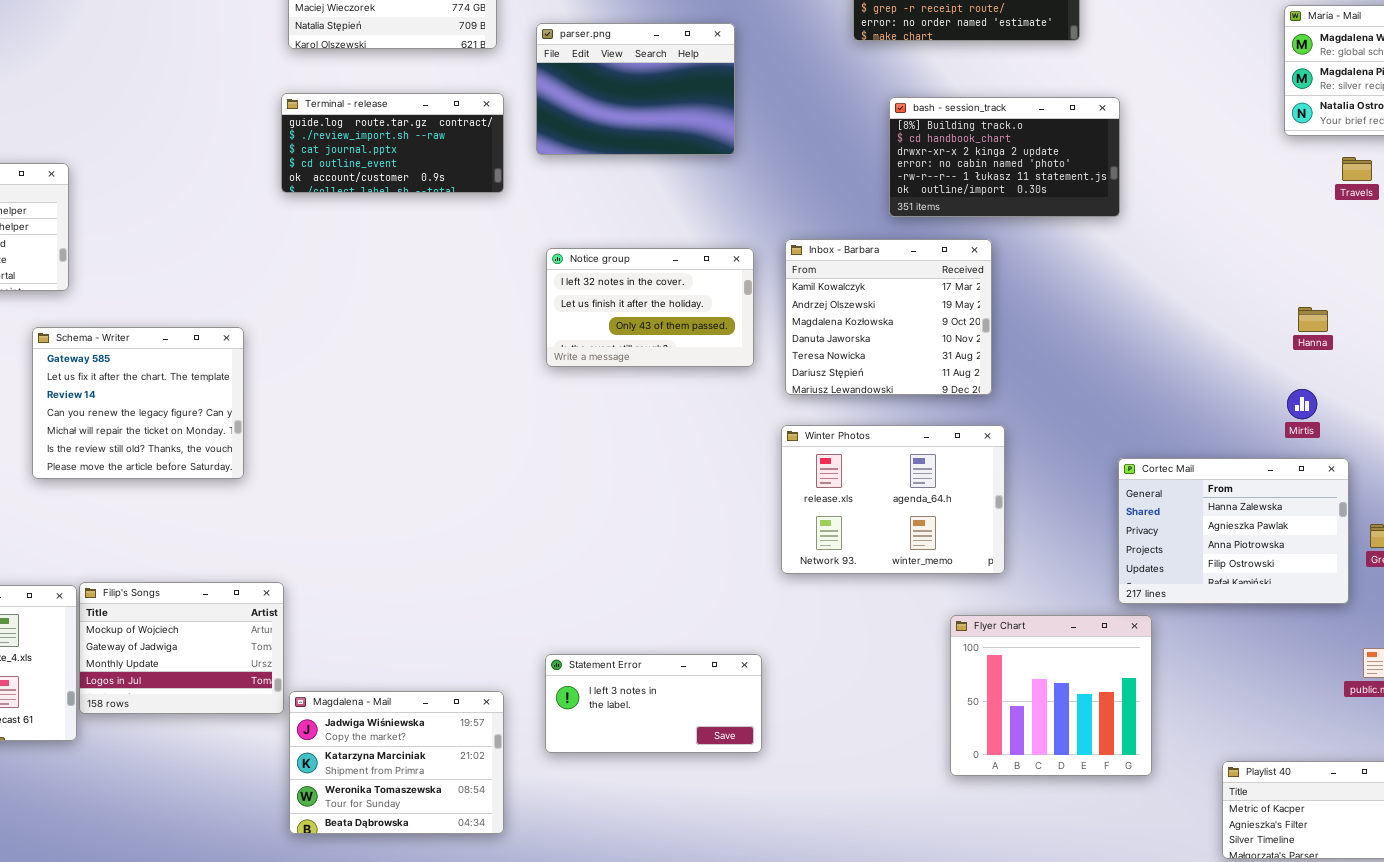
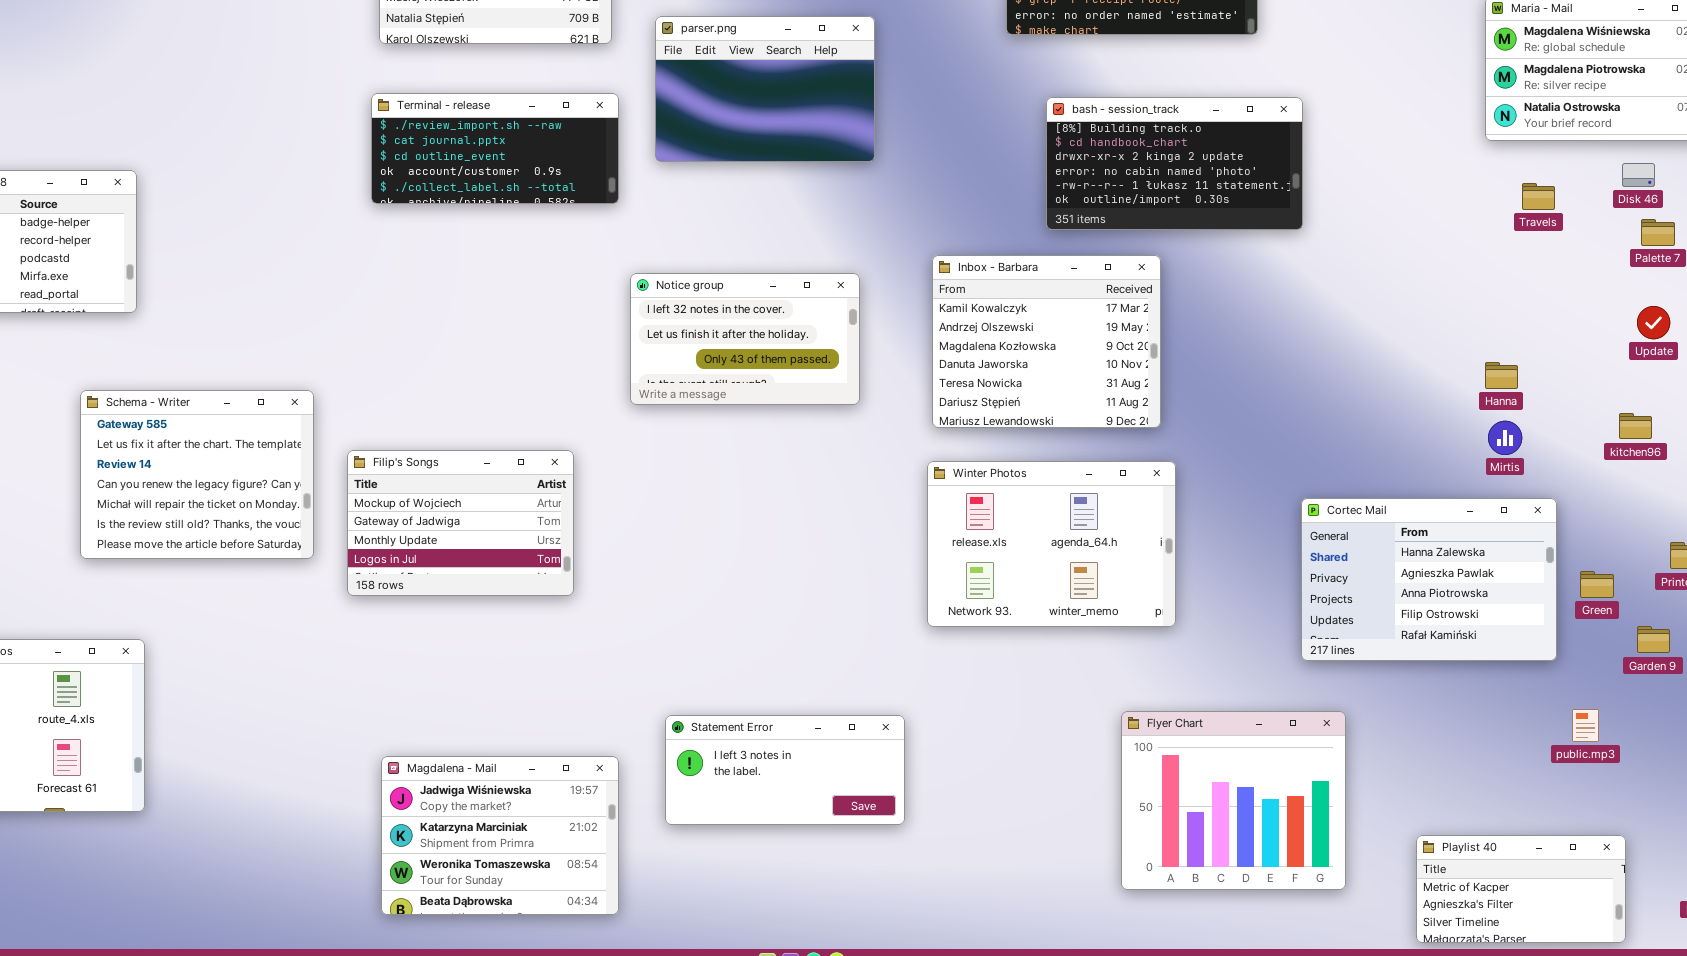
Terminal - release: [281,93,504,193] -> [371,93,619,204], scrolled down 1 row
Travels: [1342,157,1372,181] -> [1522,183,1555,210], moved
Notice group: [546,248,754,367] -> [630,273,860,405], moved
Hanna: [1298,307,1328,332] -> [1485,362,1518,389], moved
Schema - Writer: [32,327,244,479] -> [80,390,314,559], moved
Filip's Songs: [79,582,284,714] -> [347,450,574,596], moved
Flyer Chart: [950,615,1152,776] -> [1121,711,1346,890], moved

